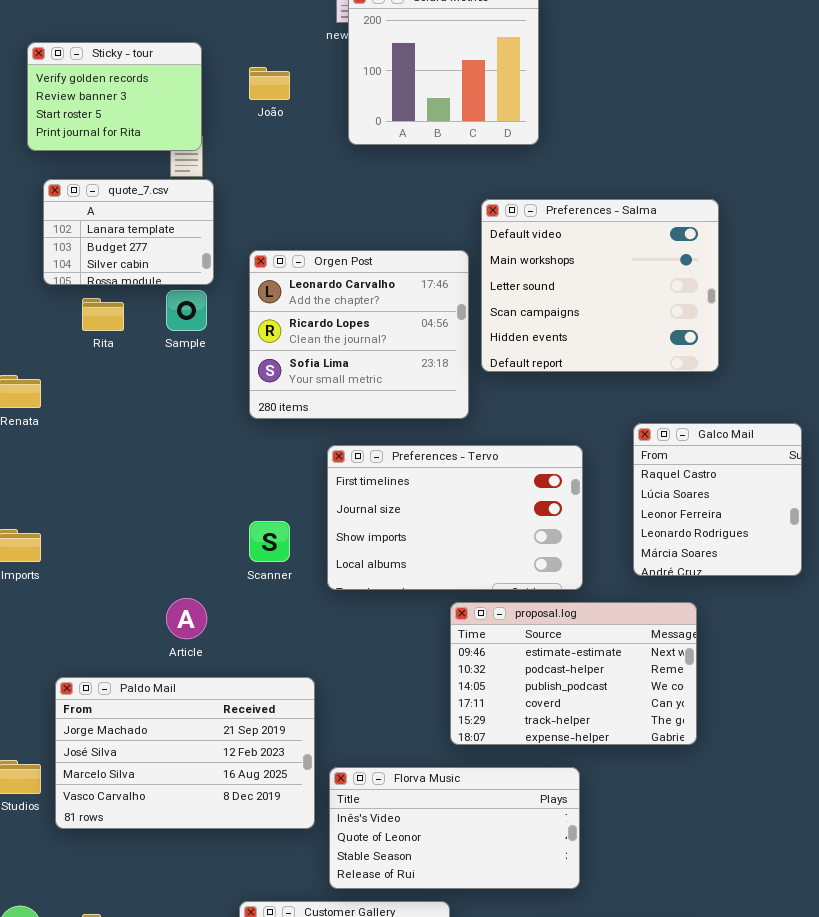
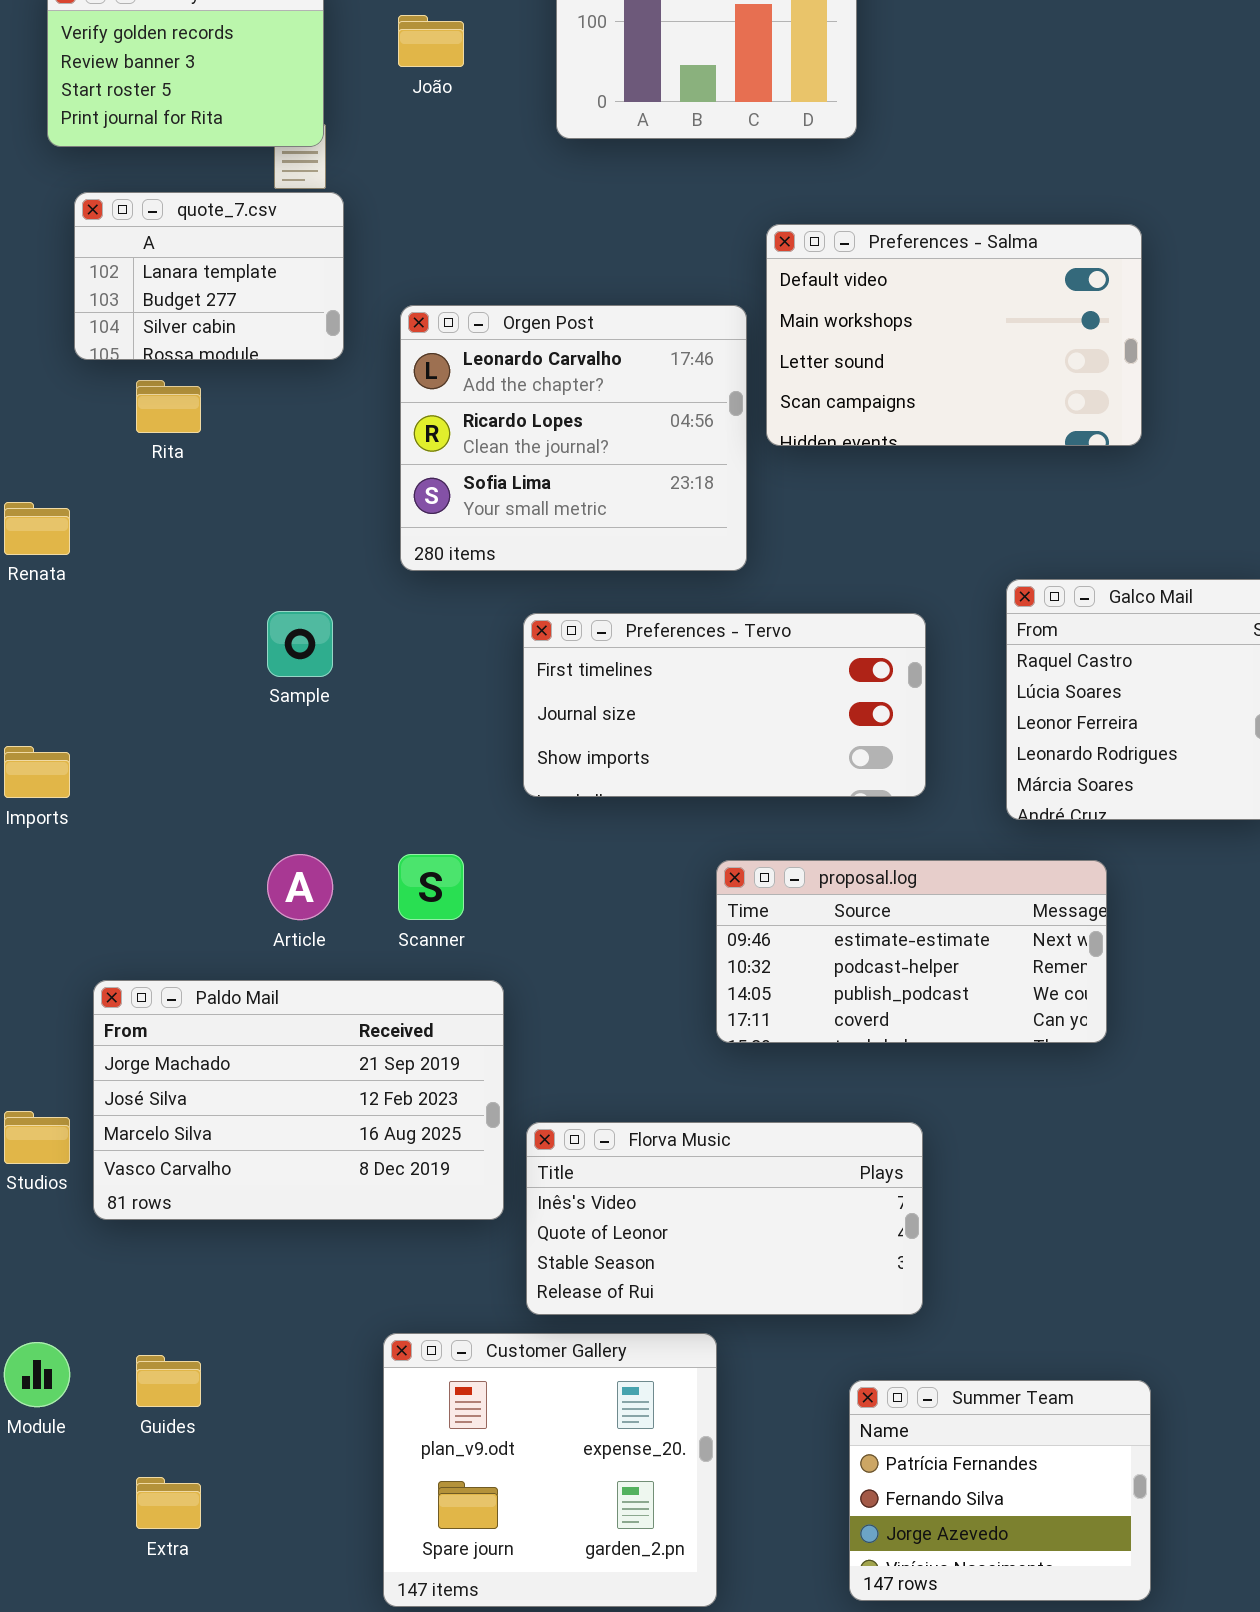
Preferences - Salma: [481,199,719,372] -> [766,224,1142,446], resized
Sample: [166,290,207,331] -> [267,611,333,677], moved
Preferences - Tervo: [327,445,583,590] -> [523,613,926,797], resized
Scanner: [249,521,290,562] -> [398,854,464,920], moved
proposal.log: [450,602,697,745] -> [716,860,1107,1043], resized

